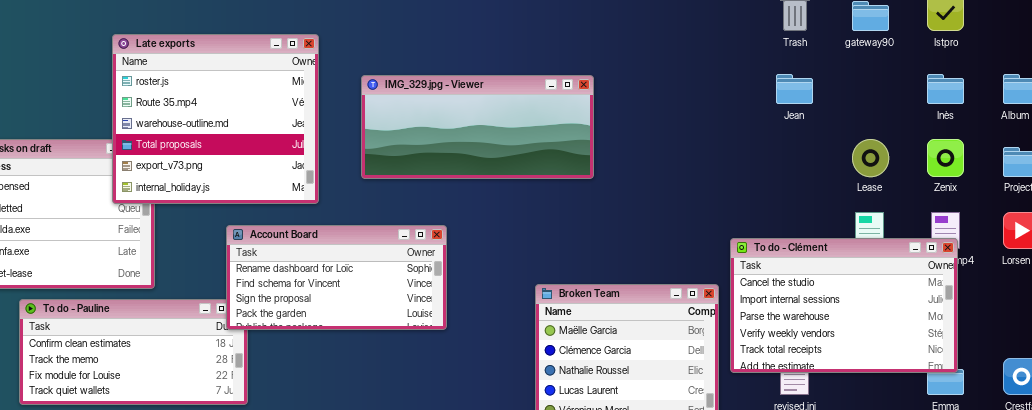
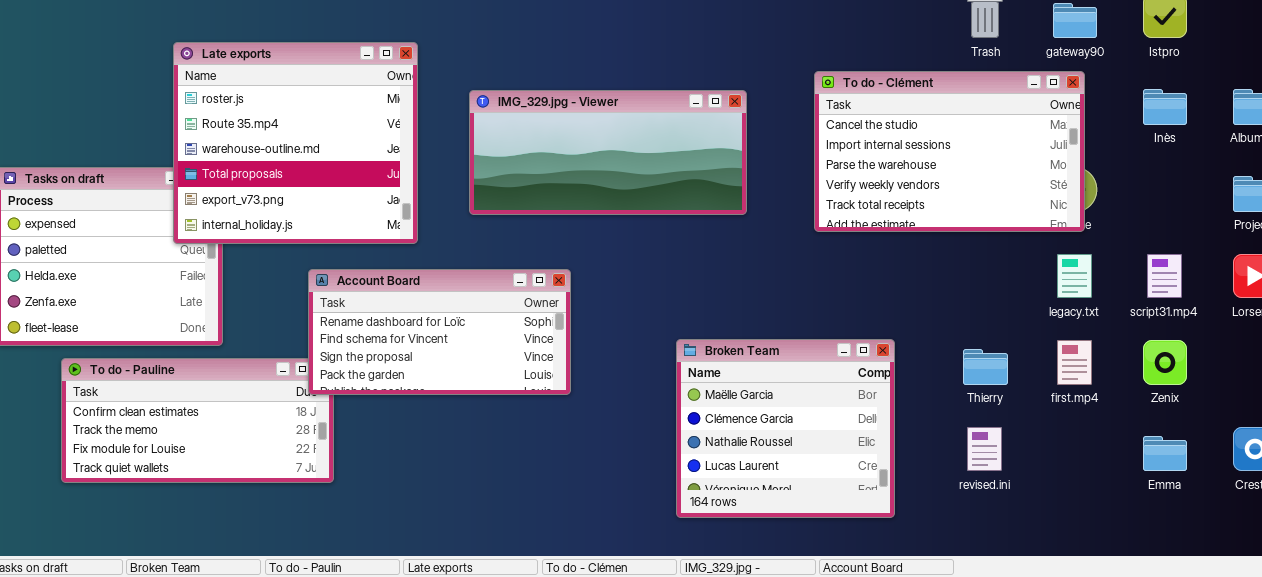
Zenix: [927,139,964,177] -> [1143,340,1187,385], moved
To do - Clément: [730,238,958,373] -> [814,71,1085,232], moved

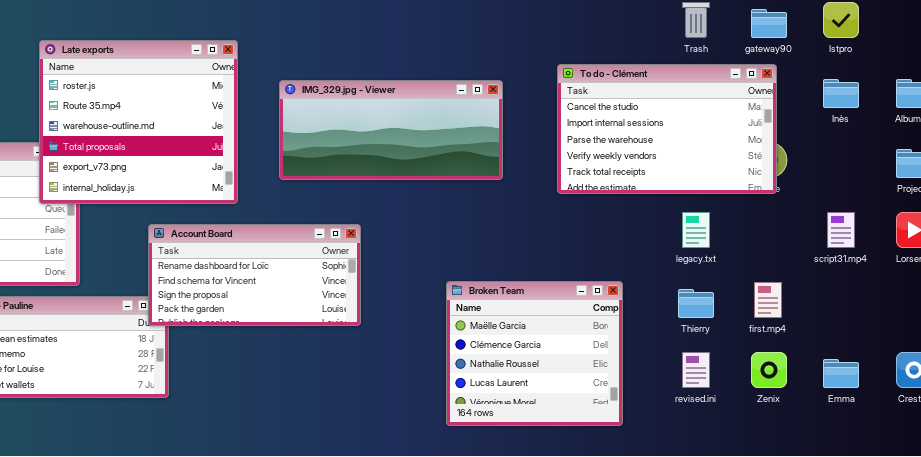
legacy.txt: [1057,254,1092,298] -> [682,212,710,248], moved
Zenix: [1143,340,1187,385] -> [751,352,787,388], moved

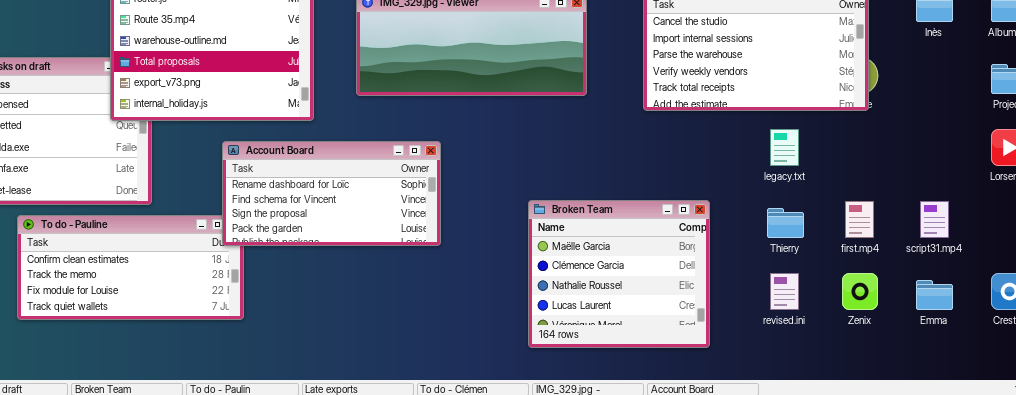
script31.mp4: [827,212,855,248] -> [920,201,949,238], moved

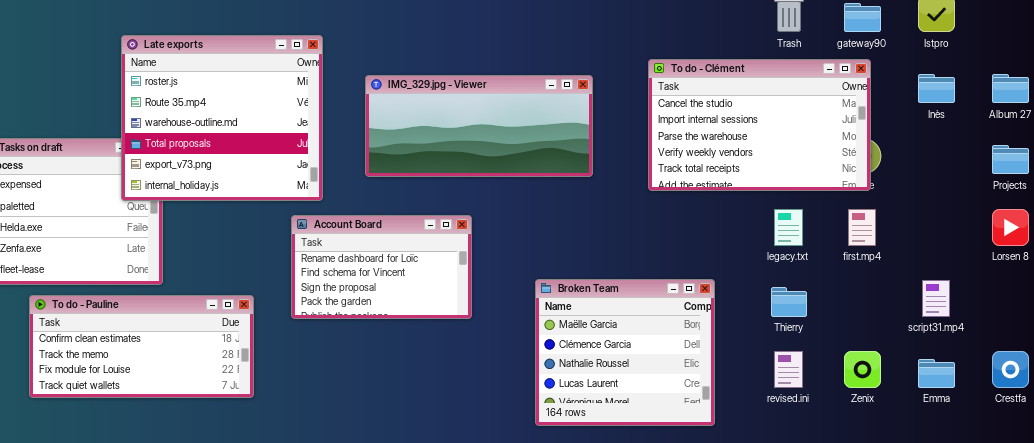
Account Board: [222,141,441,246] -> [291,215,472,319], moved, resized
first.mp4: [845,201,874,238] -> [848,209,876,246], moved

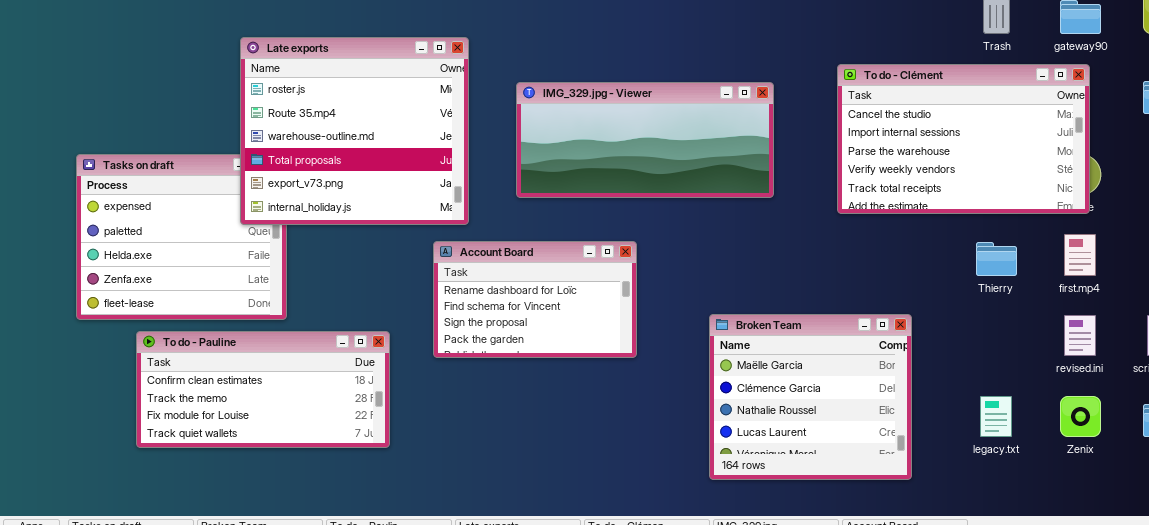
legacy.txt: [774,209,803,246] -> [980,396,1012,437], moved
Thierry: [771,287,807,317] -> [976,242,1017,276], moved
revised.ini: [774,351,803,388] -> [1064,315,1096,356], moved

